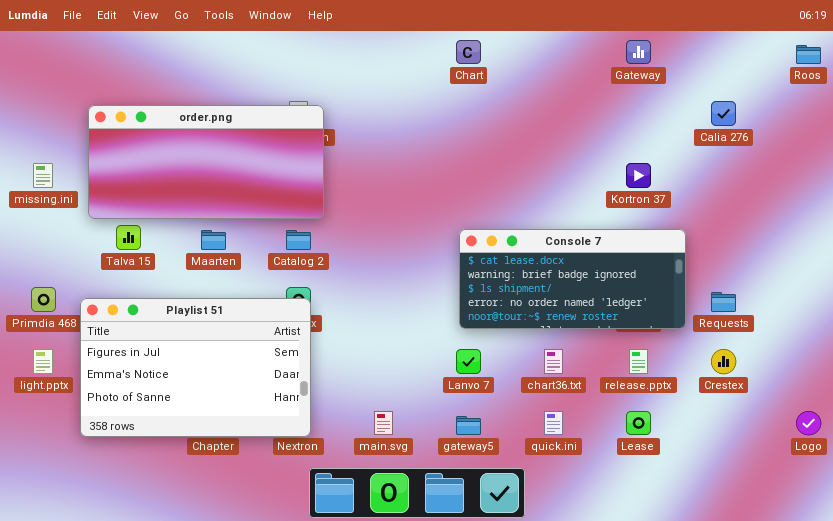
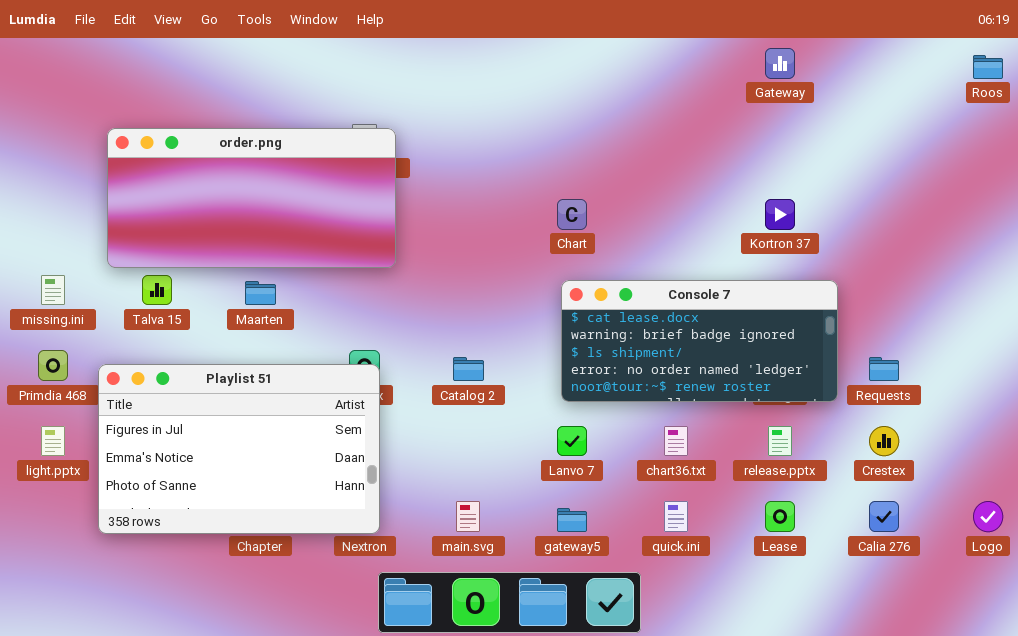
Chart: [456,40,481,64] -> [557,199,587,230], moved
Calia 276: [711,101,736,126] -> [869,501,899,532], moved
missing.ini: [33,163,53,188] -> [41,275,65,305], moved
Catalog 2: [286,230,311,250] -> [453,357,484,381], moved

